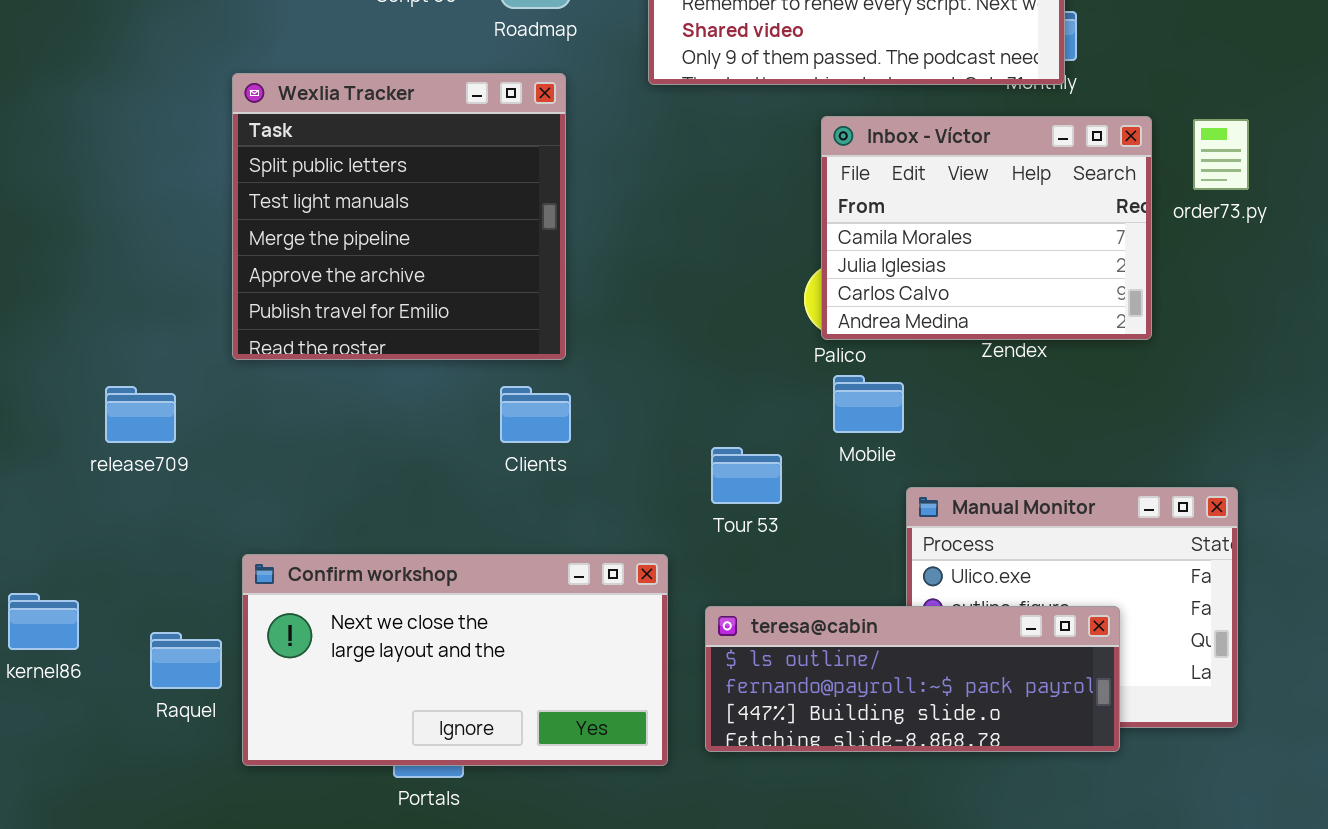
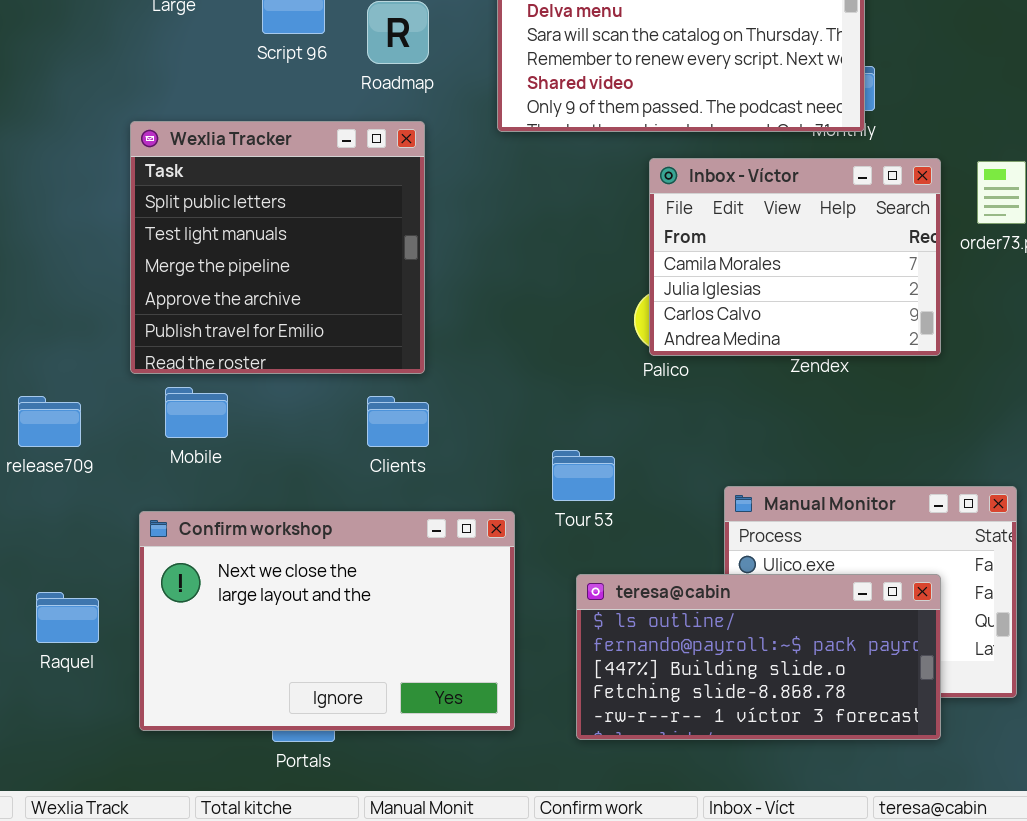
Mobile: [833,375,904,433] -> [165,387,228,438], moved
Confirm workshop: [242,554,668,766] -> [139,511,515,731], resized
teresa@cabin: [705,606,1120,752] -> [576,574,941,740], moved, resized
Raquel: [150,632,222,689] -> [36,592,99,643], moved

